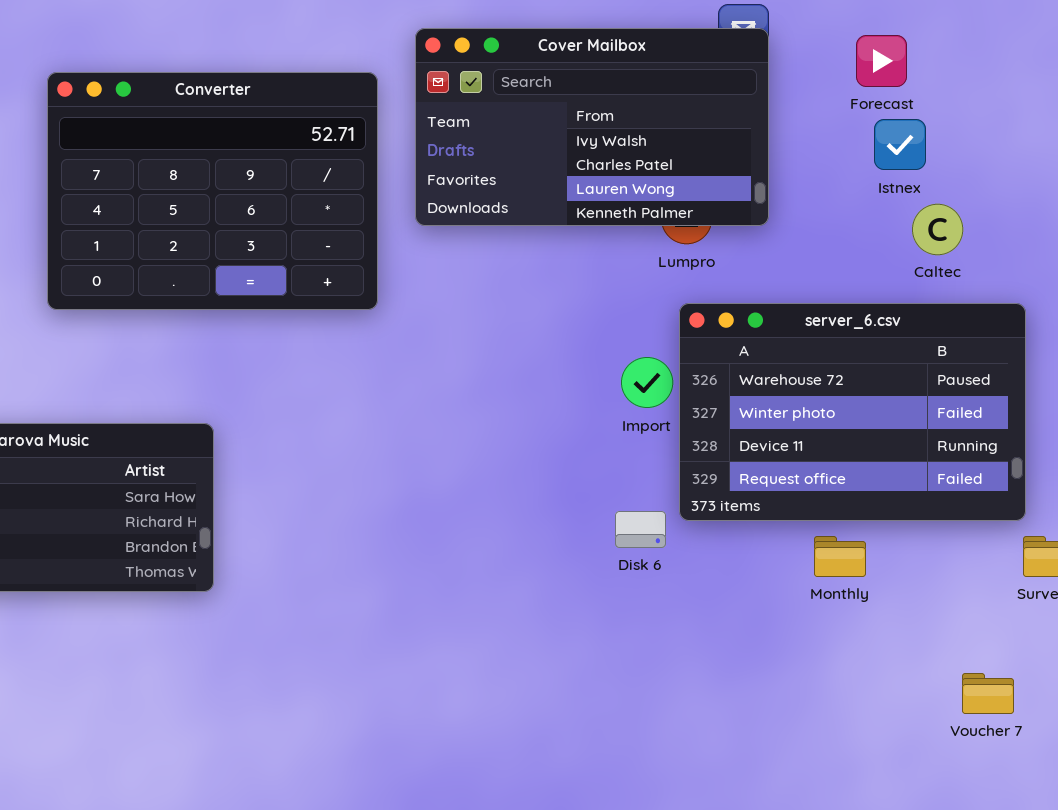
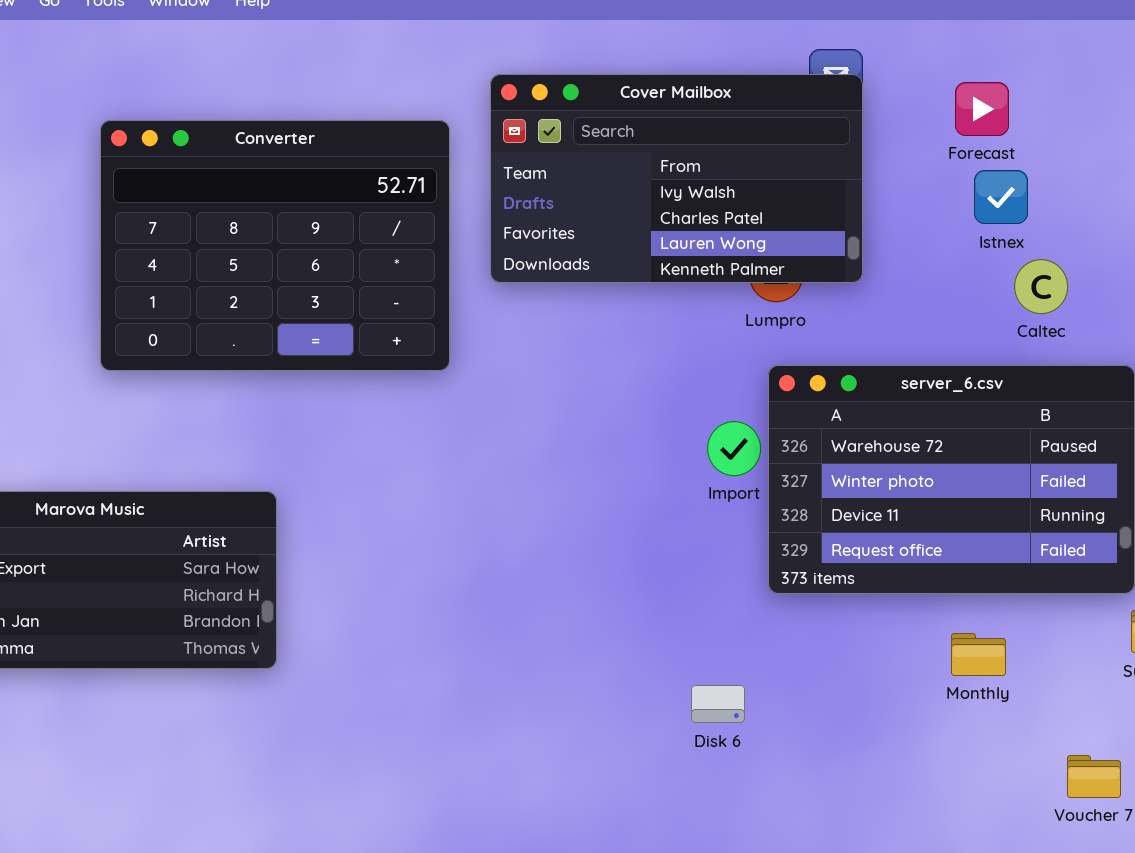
Disk 6: [615,511,666,548] -> [691,685,745,723], moved
Monthly: [814,536,866,577] -> [951,633,1006,676], moved

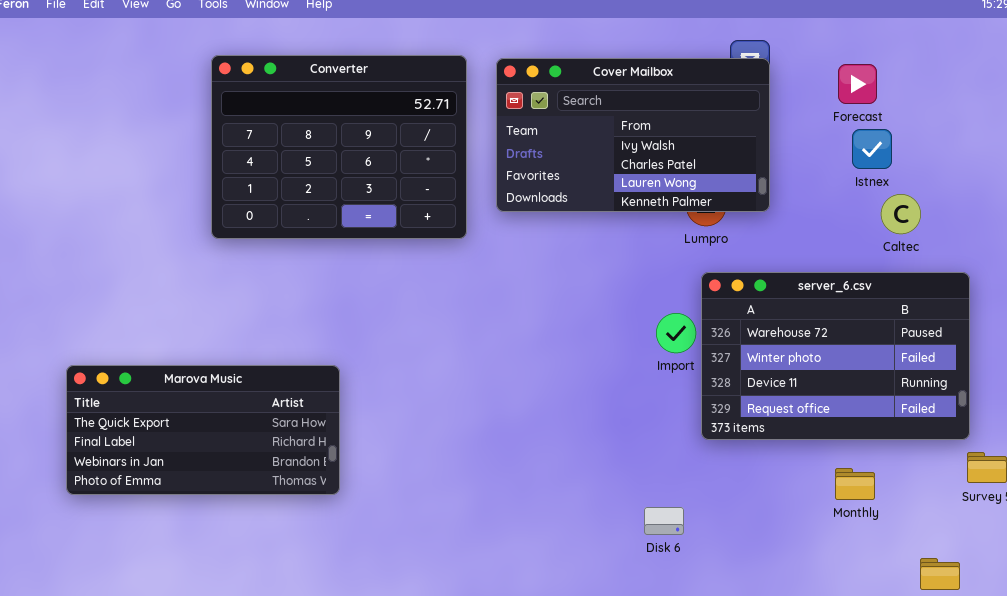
Converter: [100,120,450,371] -> [211,55,467,239], moved

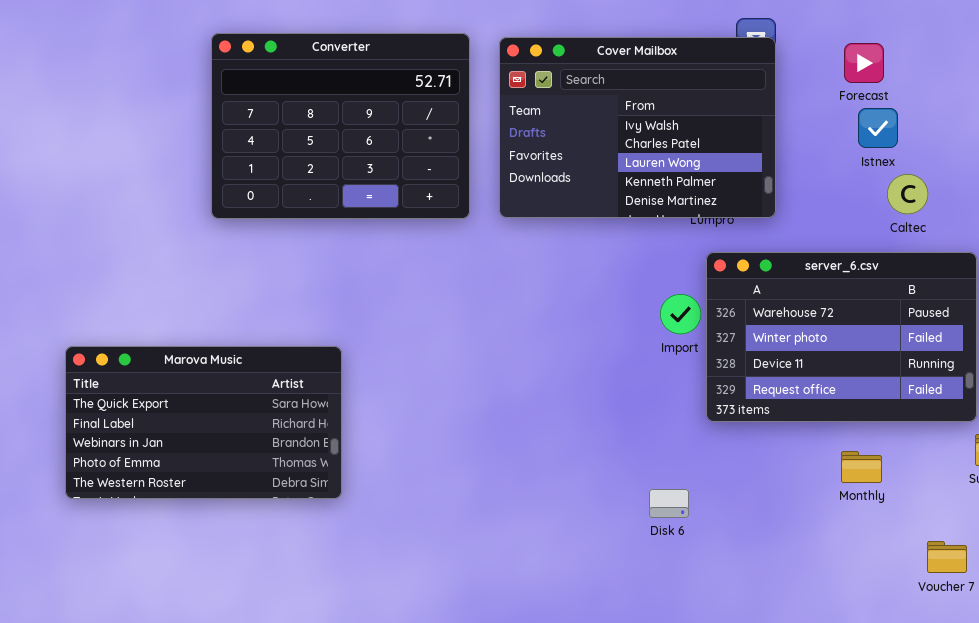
Cover Mailbox: [496,58,770,212] -> [499,37,776,218], resized
Marova Music: [66,365,340,495] -> [65,346,342,499], resized

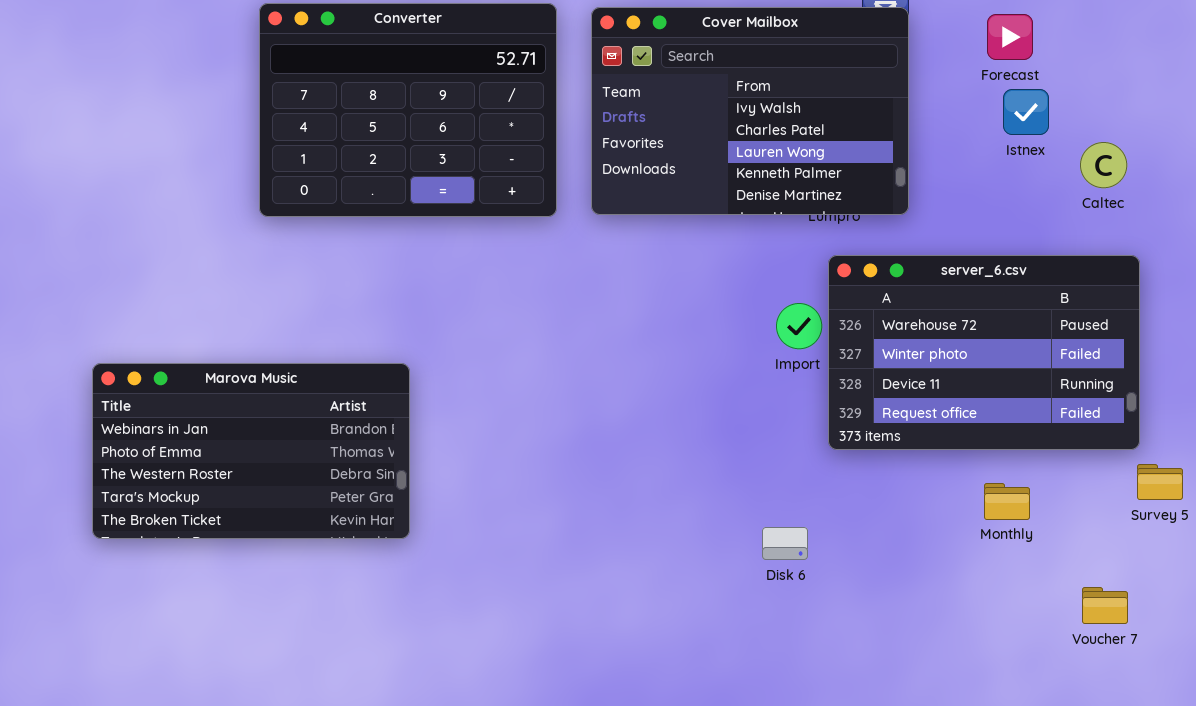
Caltec: [887,174,928,214] -> [1080,142,1127,188], moved
Marova Music: [65,346,342,499] -> [92,363,410,539], scrolled down 2 rows

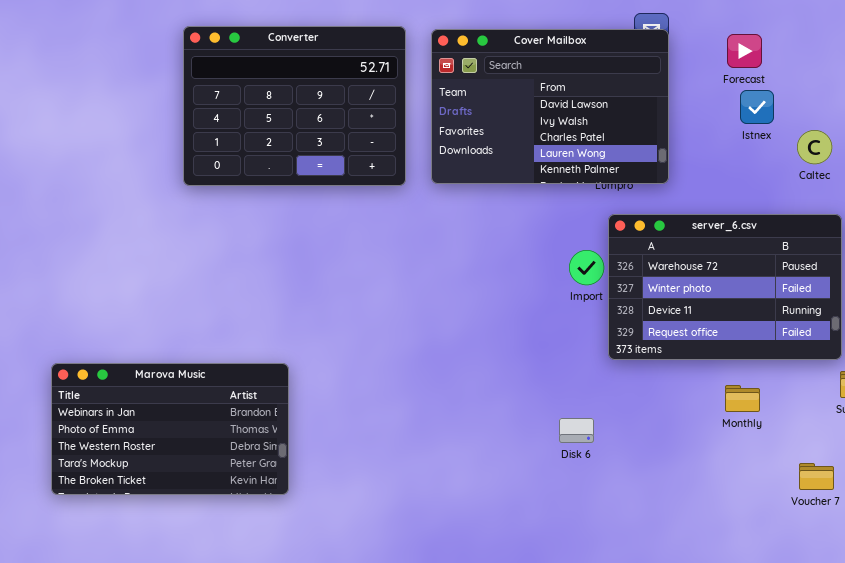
Cover Mailbox: [591,7,909,215] -> [431,29,669,184], scrolled up 1 row
Marova Music: [92,363,410,539] -> [51,363,289,495], moved

